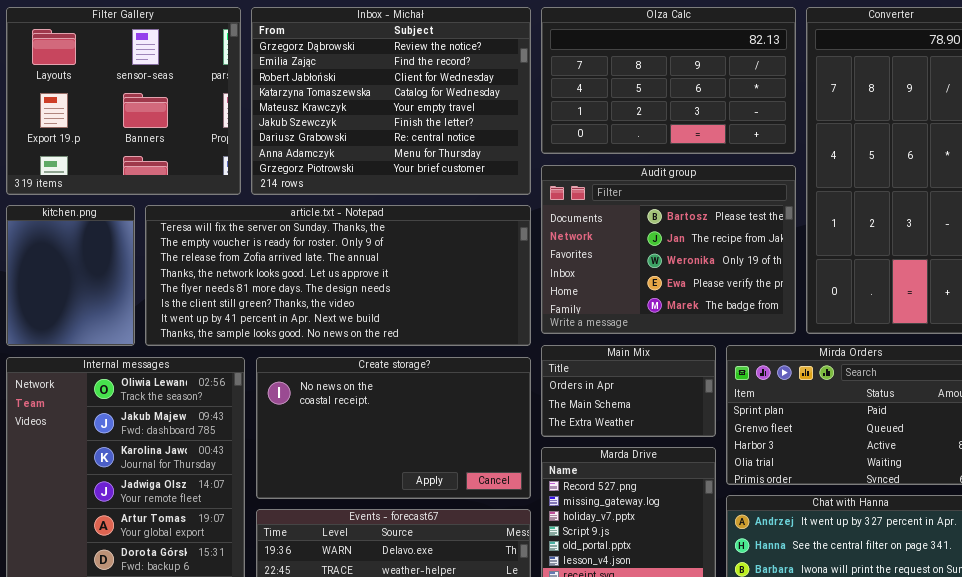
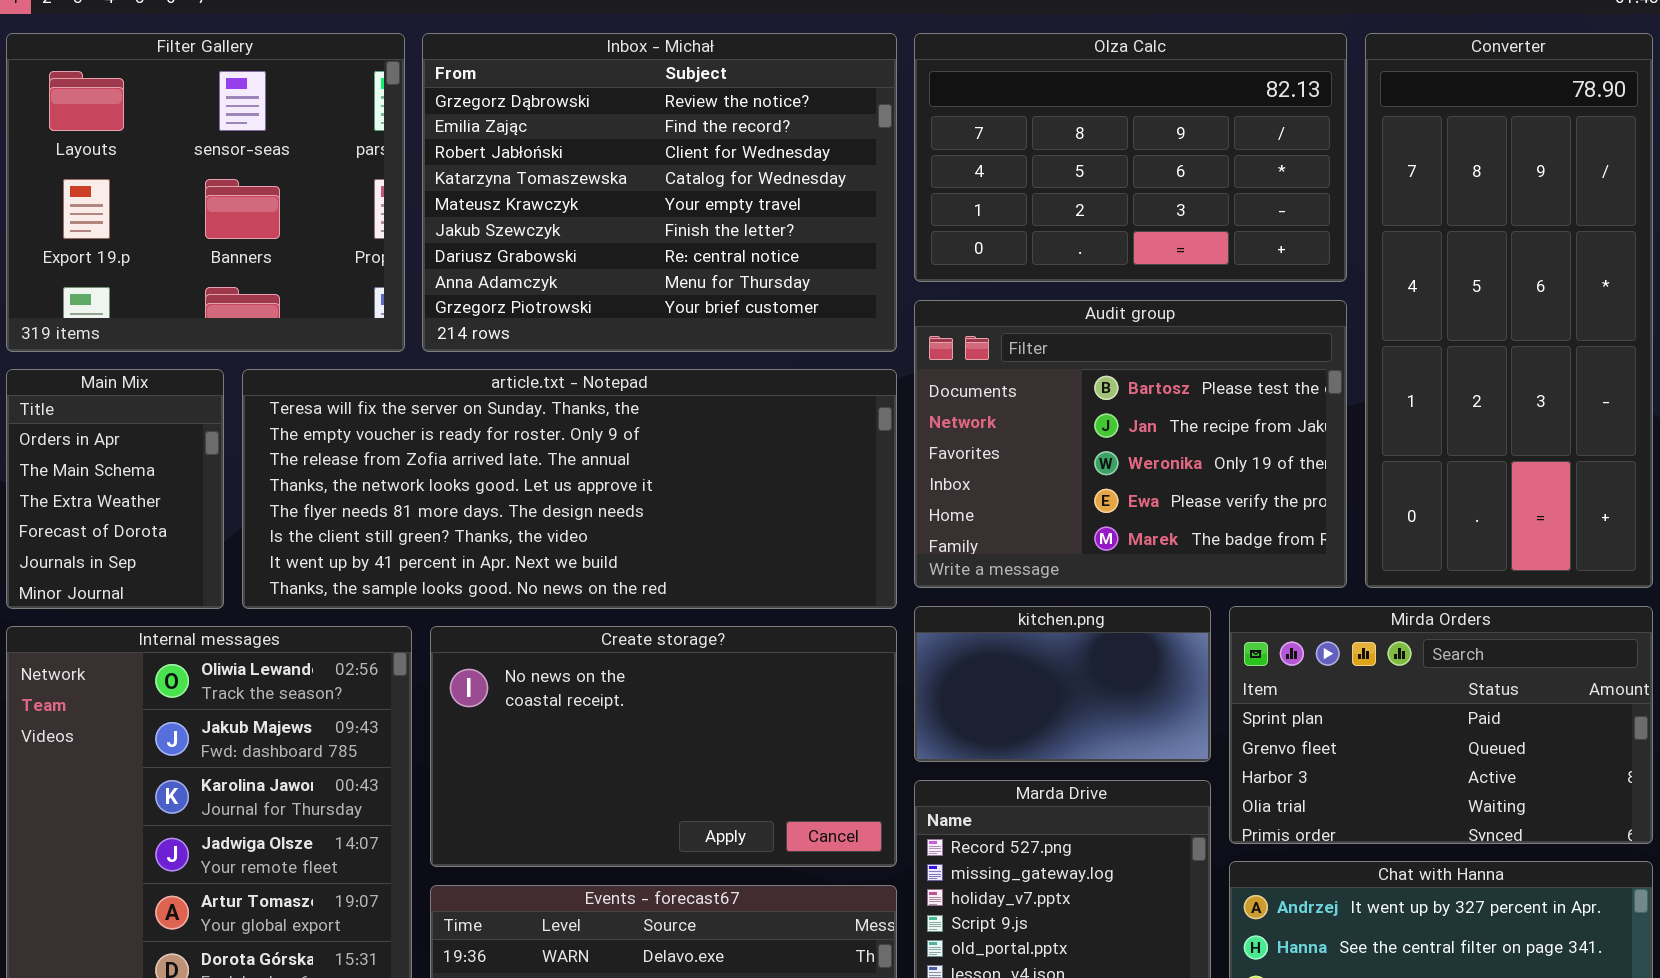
kitchen.png: [6,205,135,346] -> [914,606,1211,762], moved, resized
Main Mix: [541,345,716,437] -> [6,369,224,609], moved, resized

